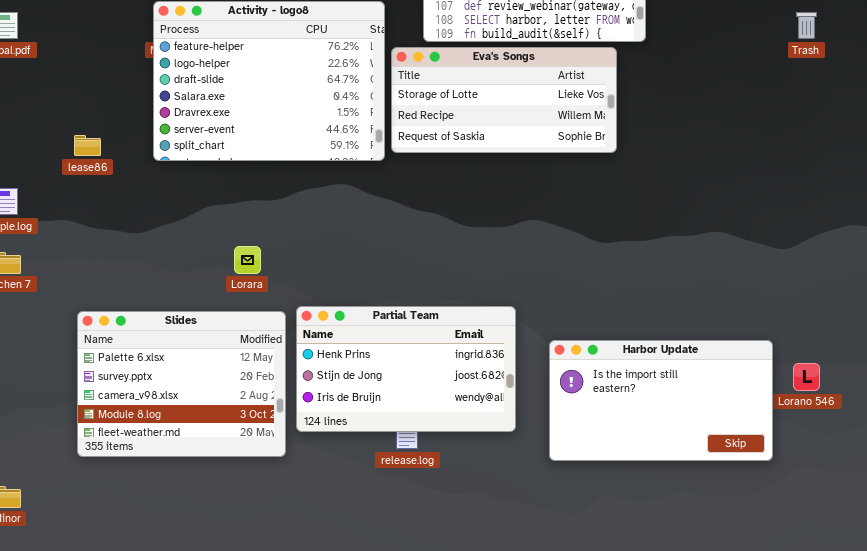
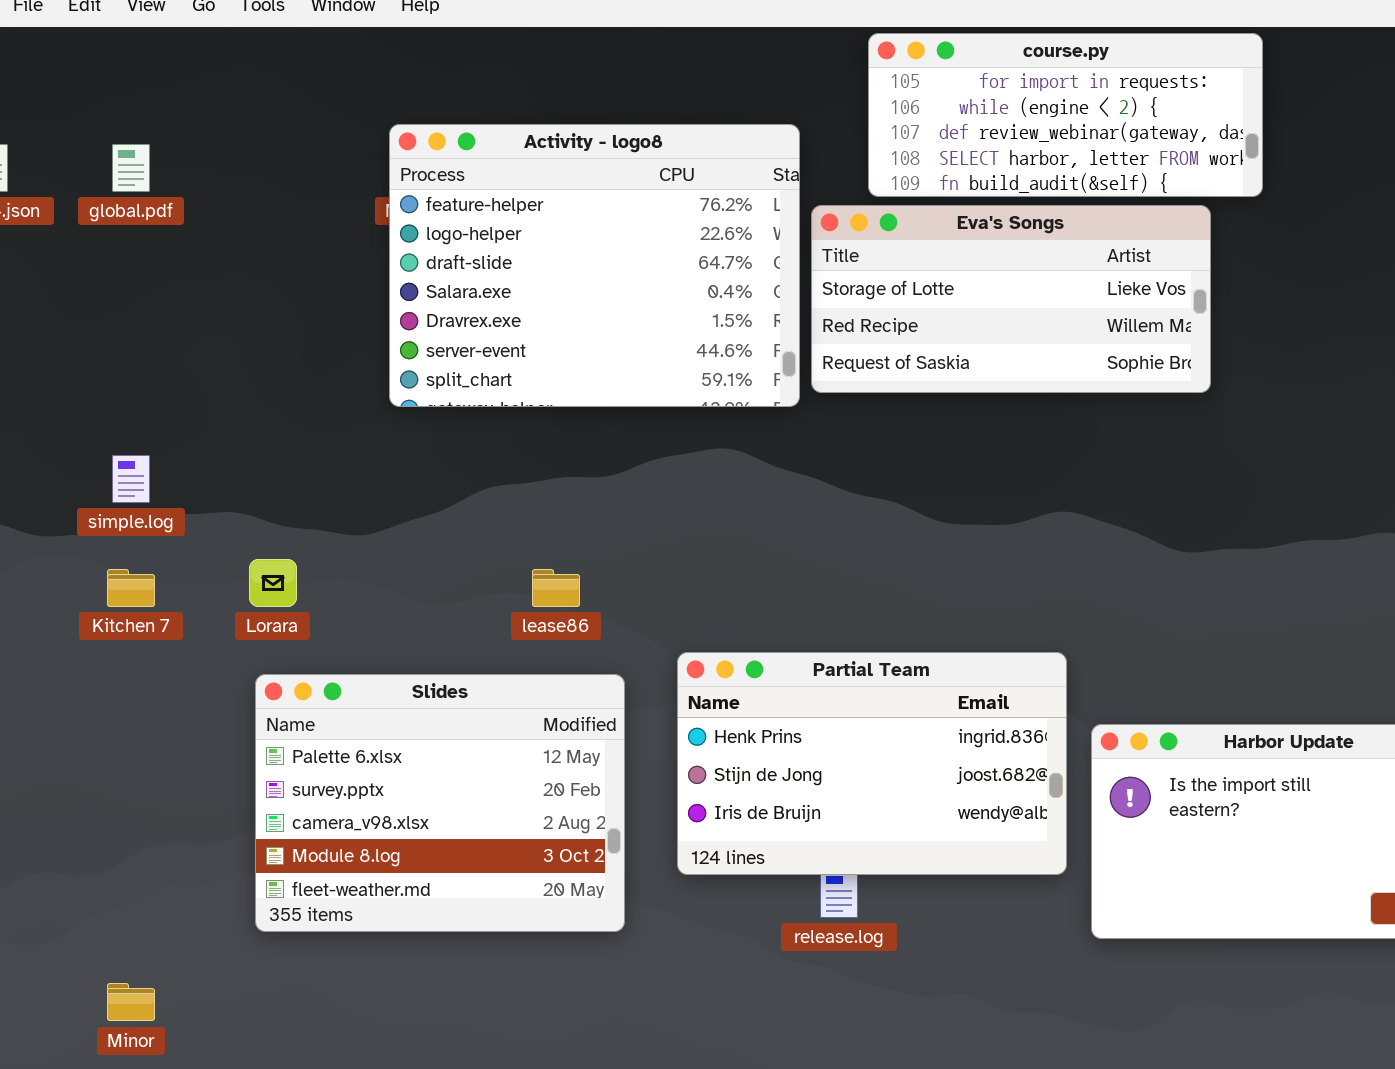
lease86: [74,135,101,156] -> [532,569,580,607], moved
Lorara: [234,246,261,274] -> [249,559,297,607], moved
Partial Team: [296,306,516,432] -> [677,652,1067,875], moved

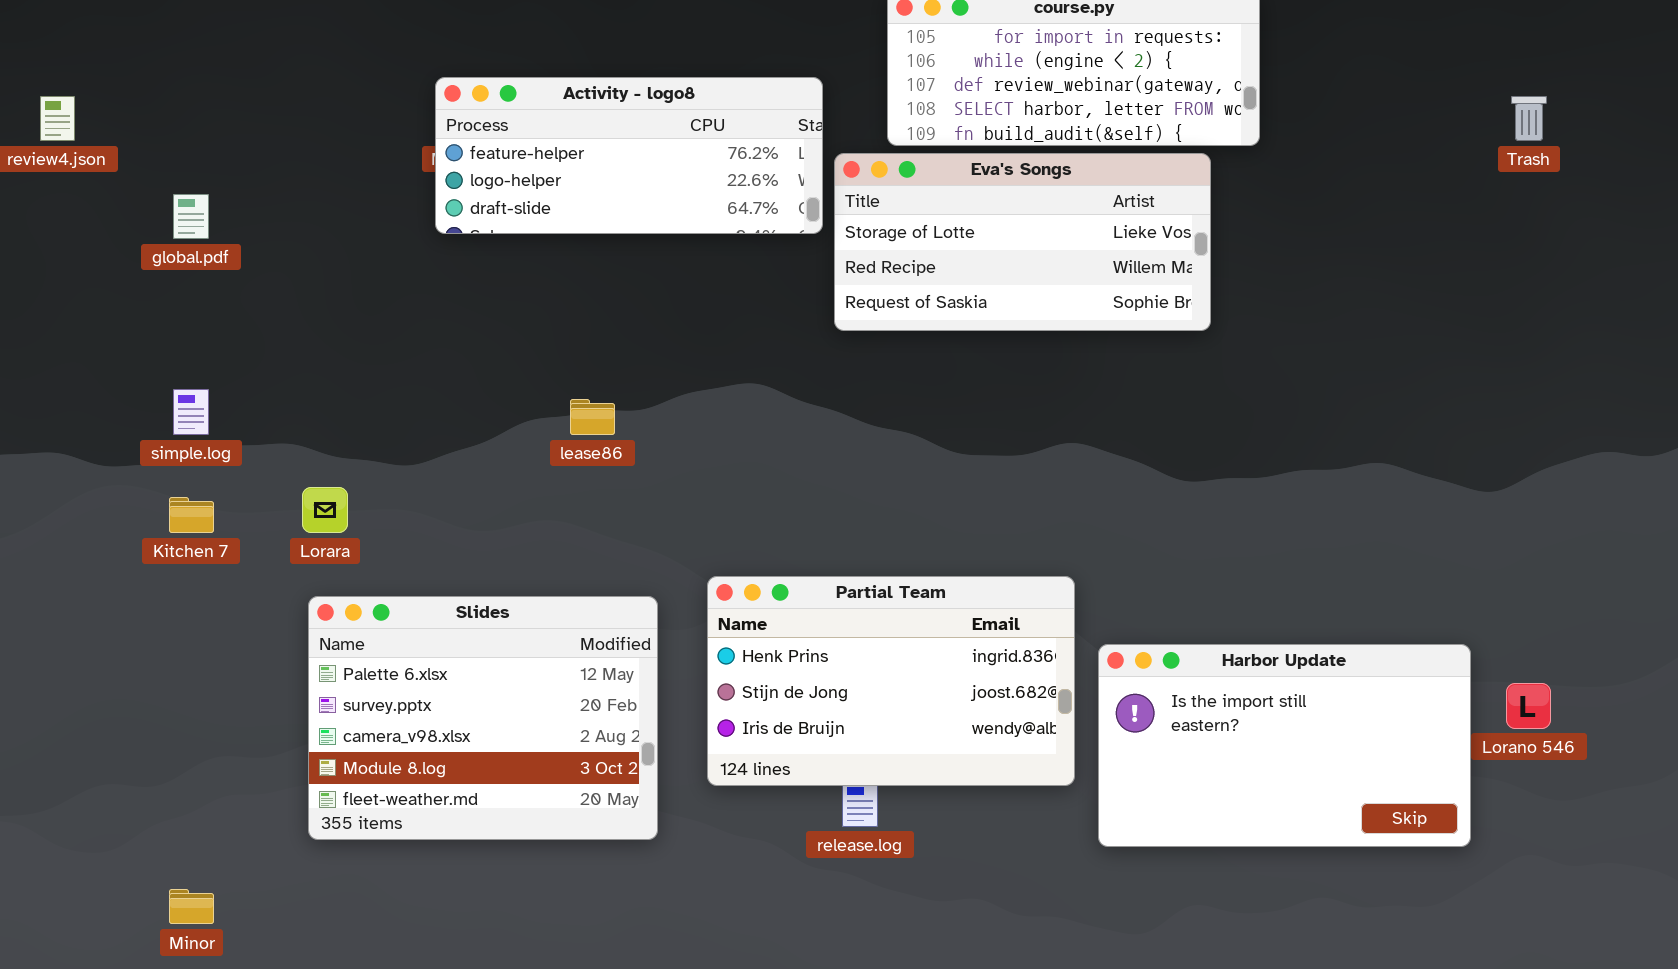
Activity - logo8: [389,124,800,407] -> [435,77,823,234], resized
global.pdf: [112,144,150,192] -> [173,194,209,239], moved
lease86: [532,569,580,607] -> [570,399,615,435], moved

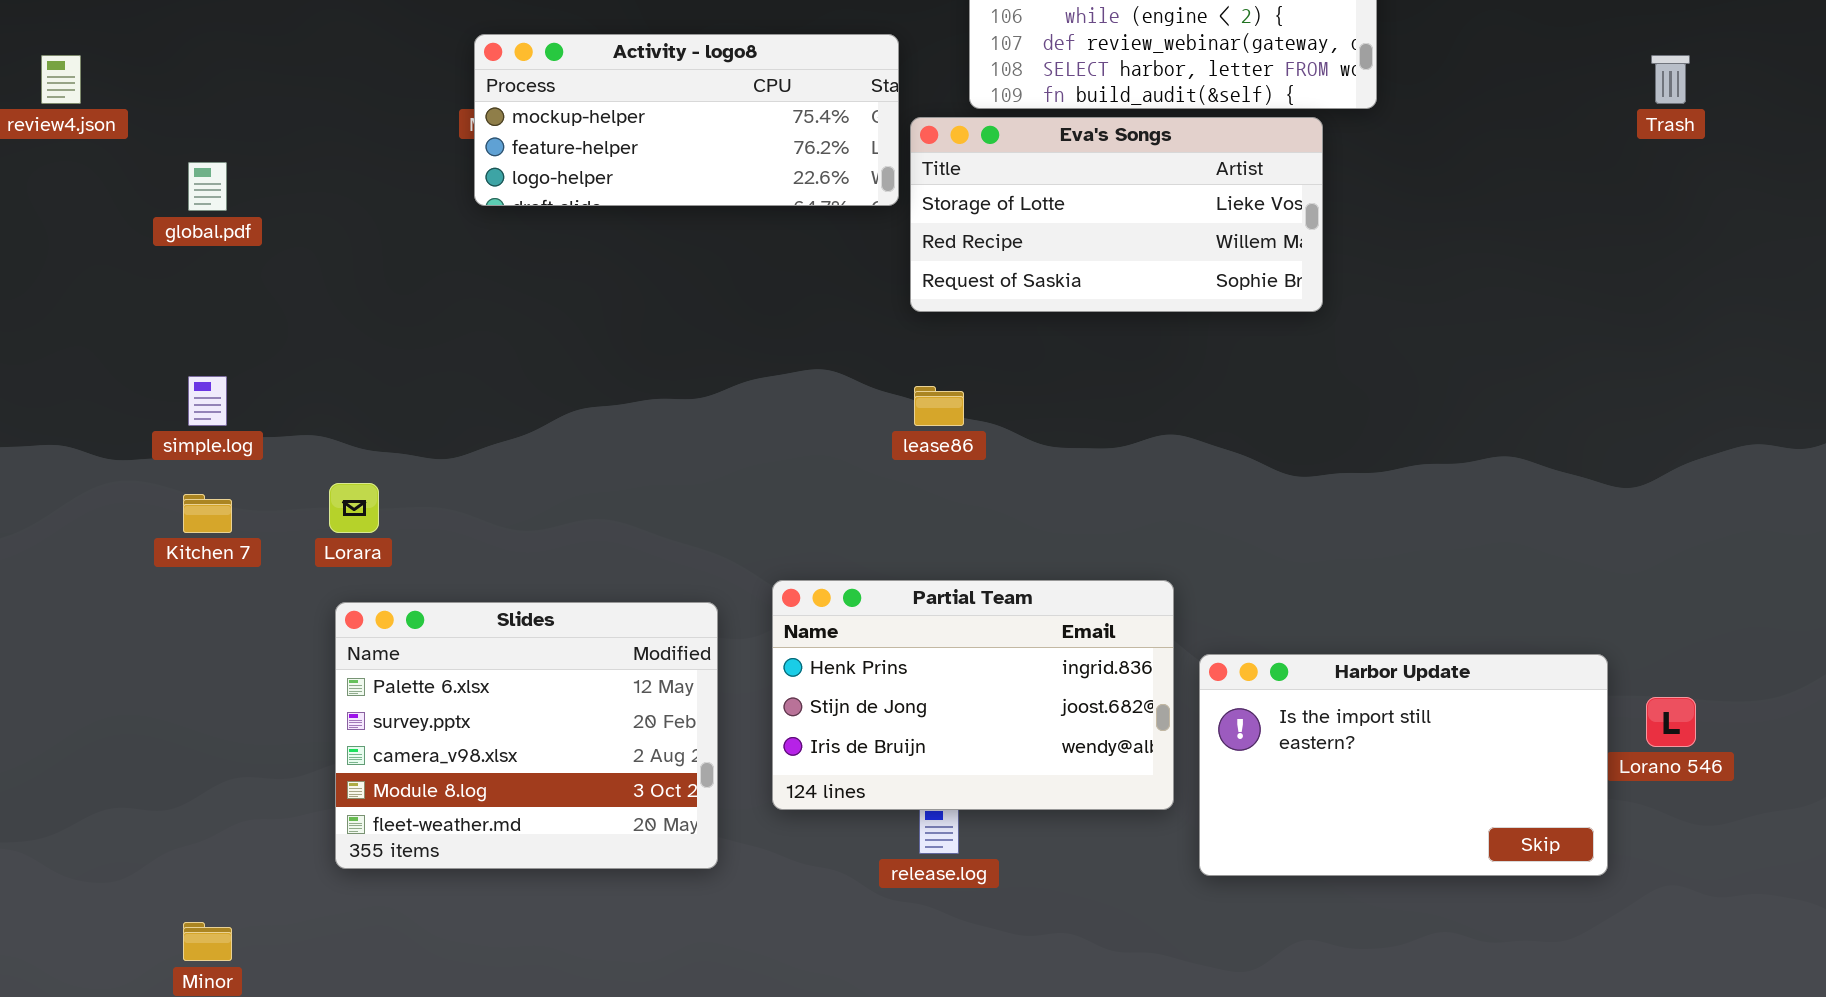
Activity - logo8: [435,77,823,234] -> [474,34,899,206], scrolled up 1 row
lease86: [570,399,615,435] -> [914,386,964,426], moved

